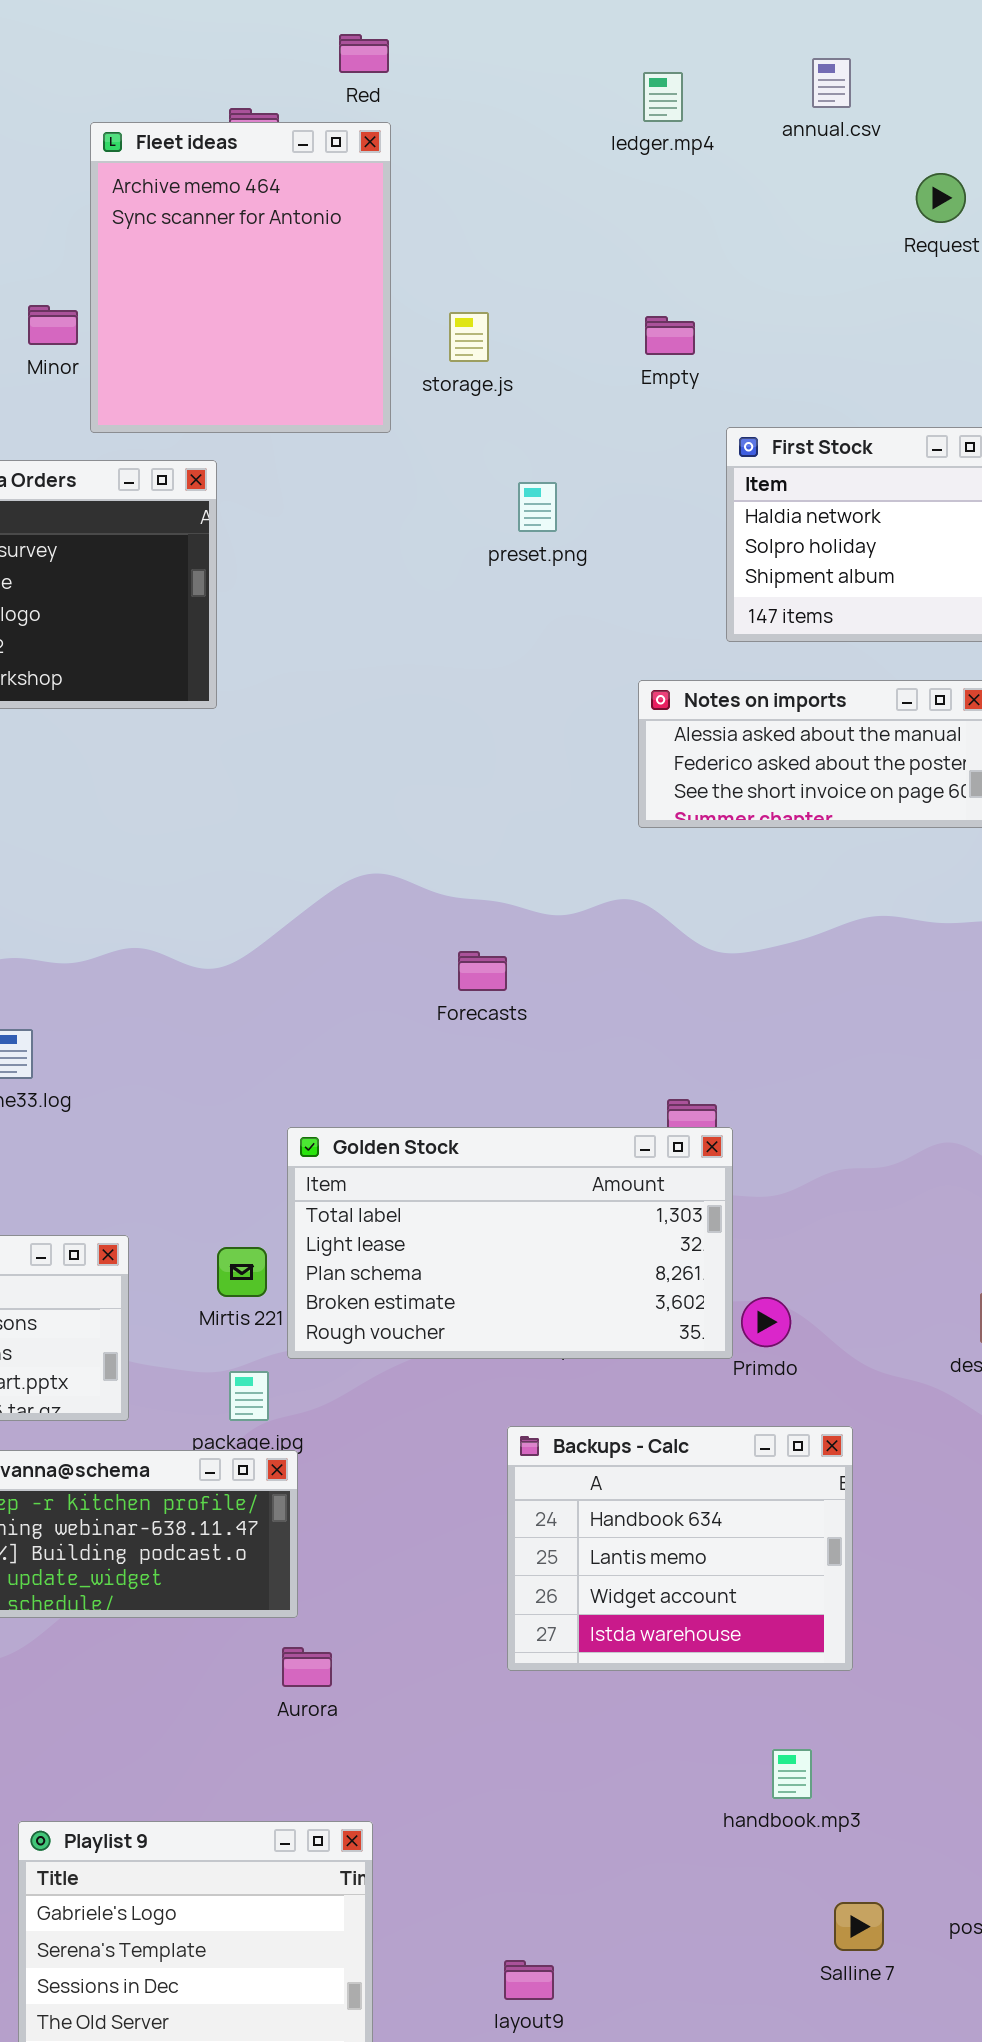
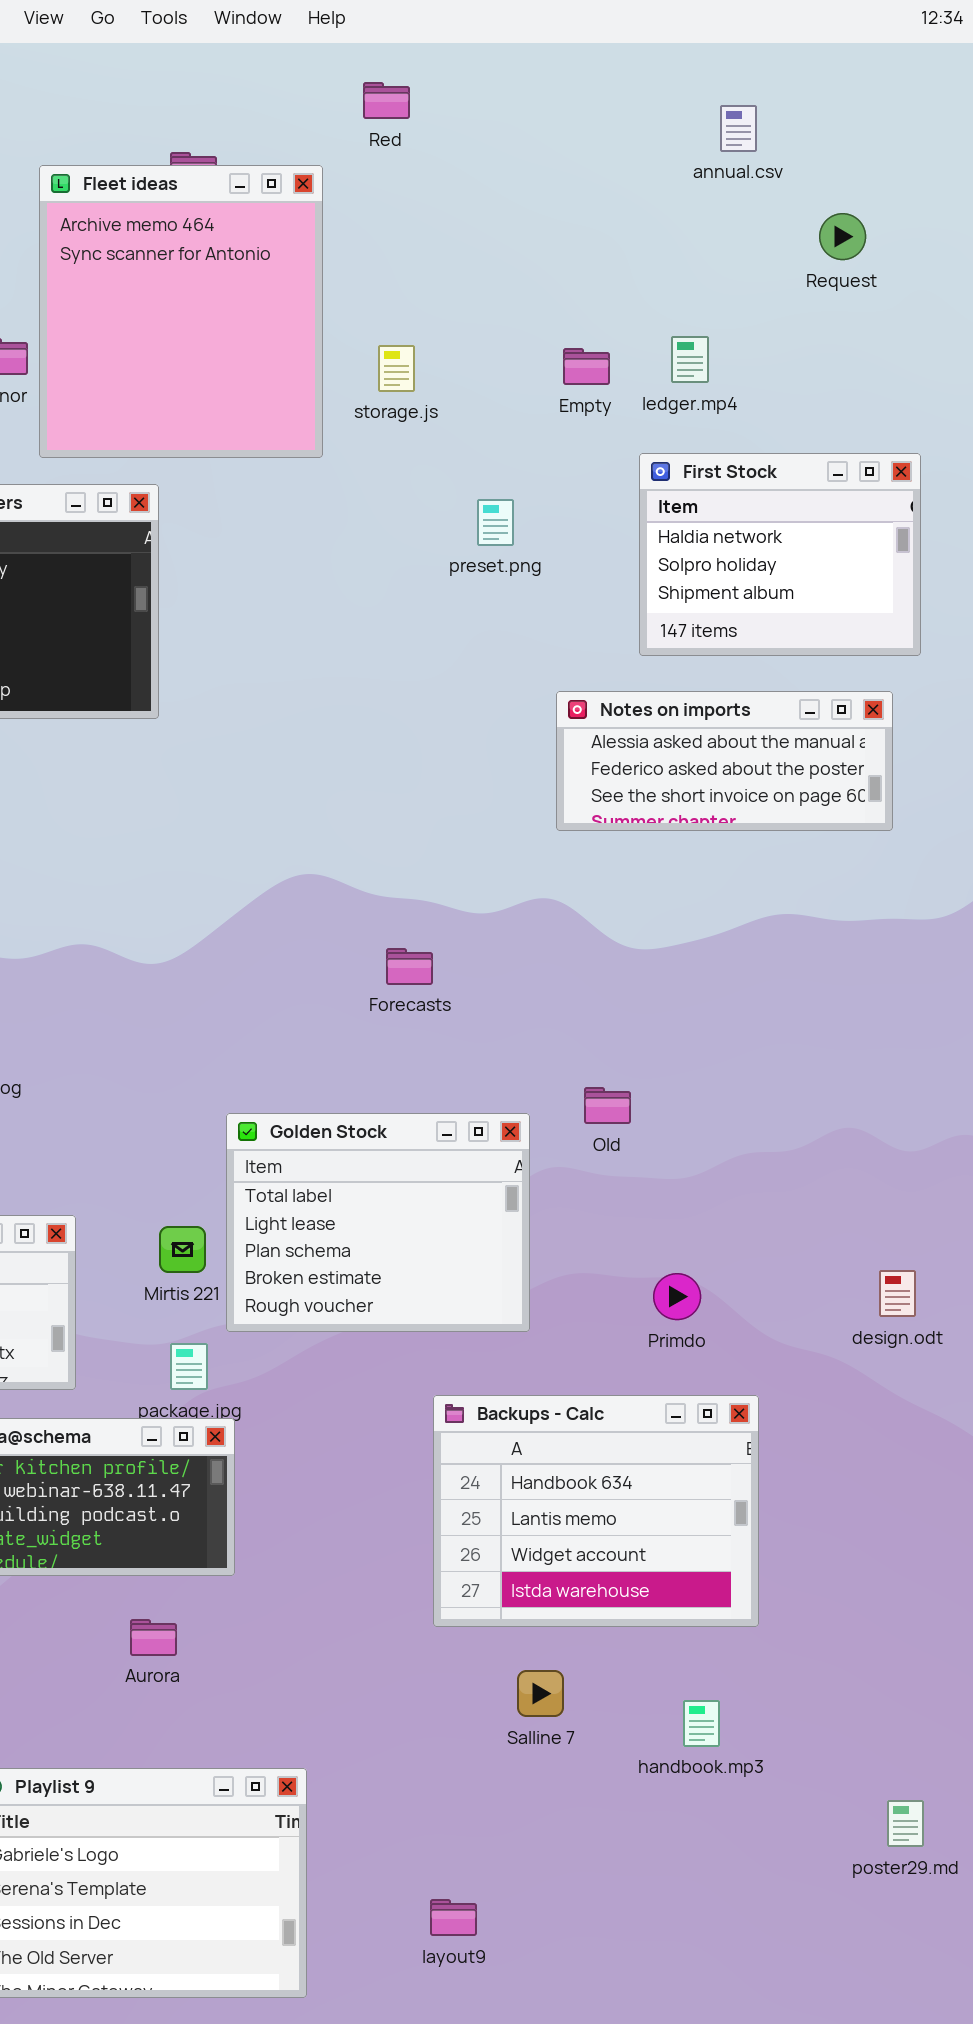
Red: [339,34,389,73] -> [363,82,410,119], moved
ledger.mp4: [643,72,683,122] -> [671,336,709,383], moved
preset.png: [518,482,557,532] -> [477,499,514,546], moved
Golden Stock: [287,1127,733,1359] -> [226,1113,530,1332], resized
Aurora: [282,1647,332,1687] -> [130,1619,177,1656], moved
Salline 7: [834,1902,884,1951] -> [517,1670,564,1717], moved

